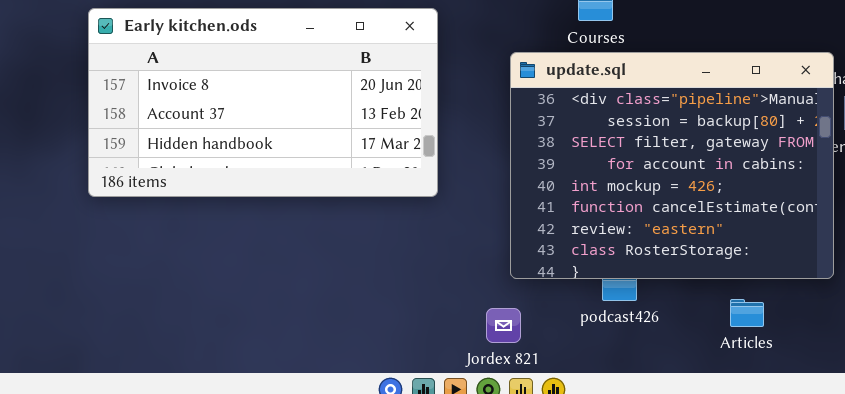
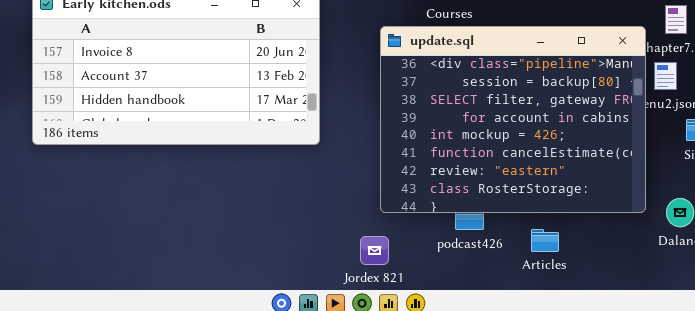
Articles: [730,299,764,327] -> [531,229,559,252], moved

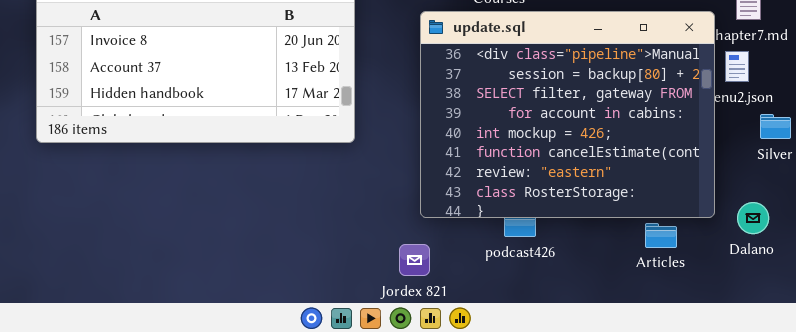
Articles: [531,229,559,252] -> [645,223,677,248], moved

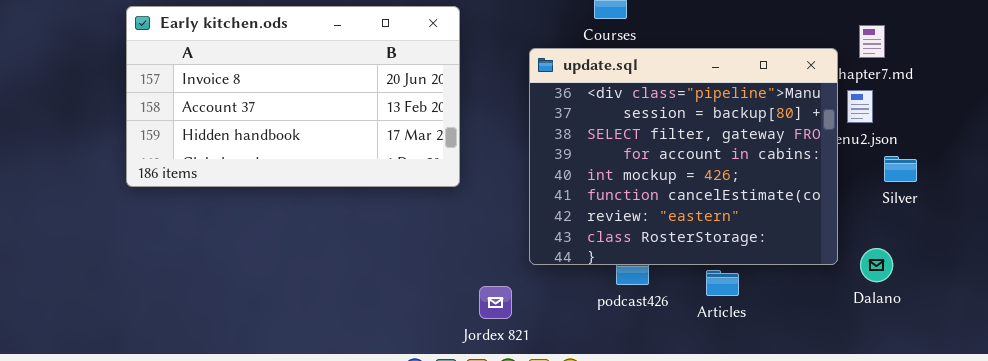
Articles: [645,223,677,248] -> [706,270,739,296], moved
Jordex 821: [399,244,430,276] -> [479,286,512,319], moved

